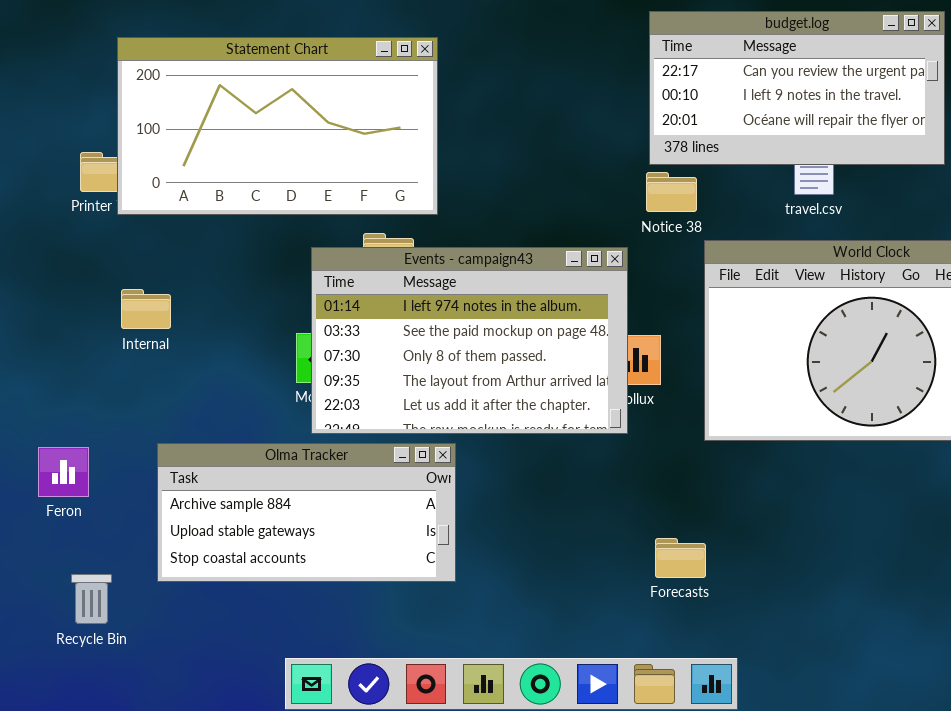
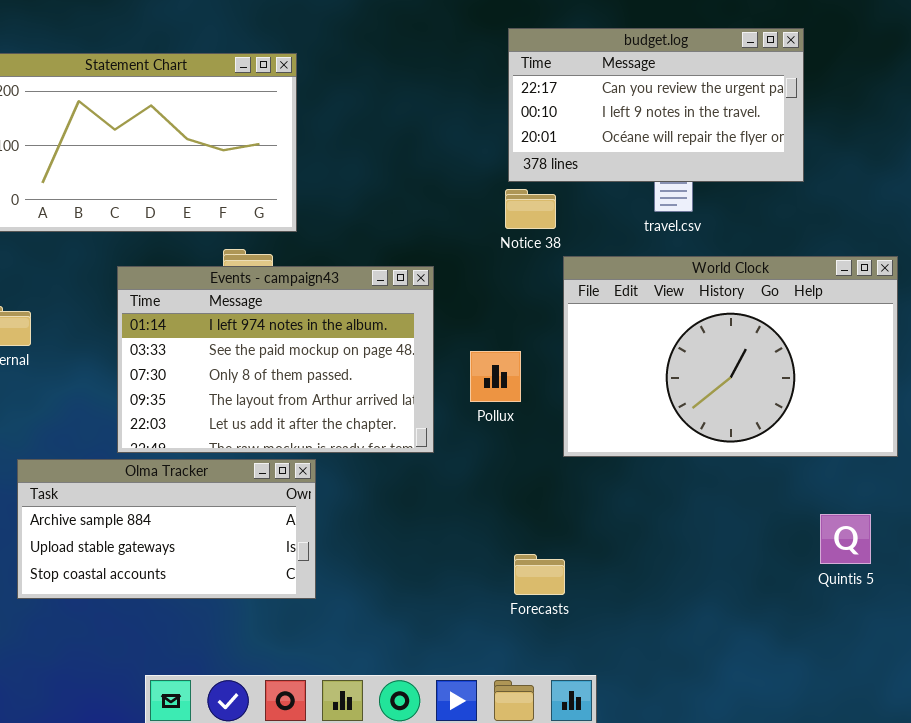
Events - campaign43: [311,247,628,434] -> [117,266,434,453], moved

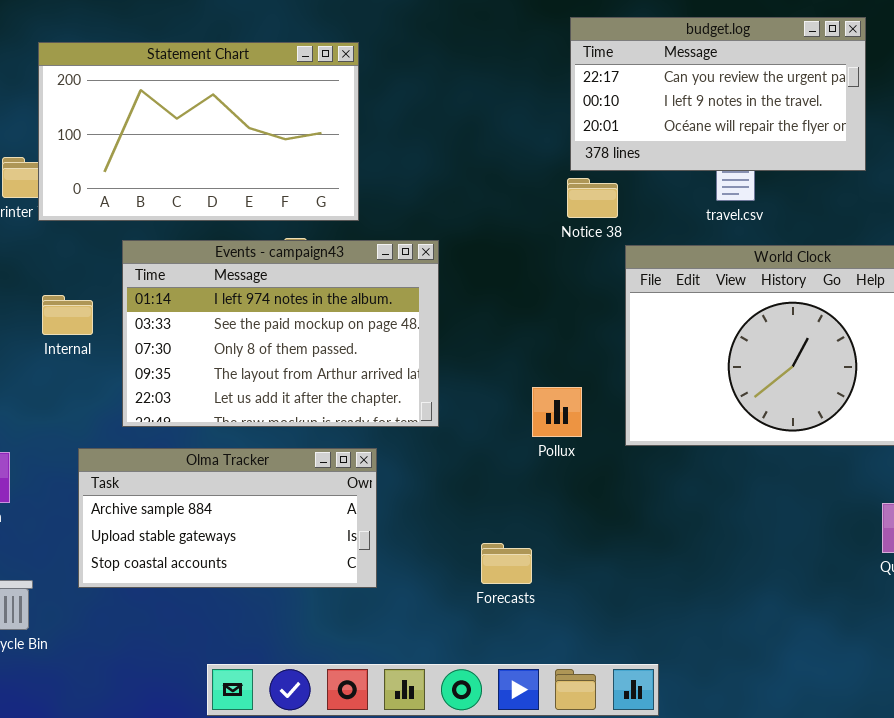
Events - campaign43: [117,266,434,453] -> [122,240,439,427], moved
Pollux: [470,351,521,402] -> [532,387,582,437], moved
Forecasts: [514,554,565,595] -> [481,543,532,584], moved

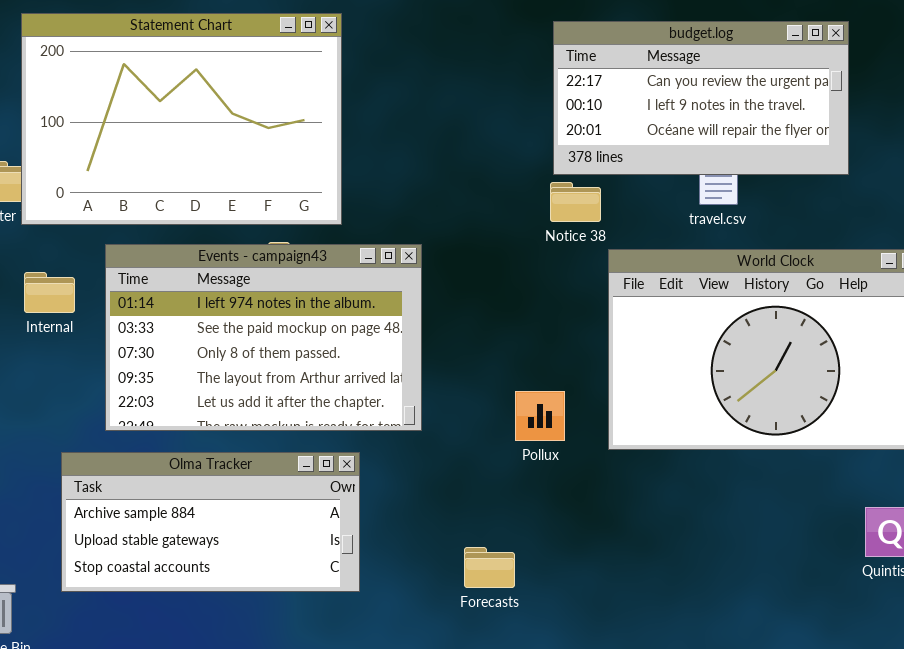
Statement Chart: [38,42,359,221] -> [21,13,342,225], resized
Internal: [42,295,93,335] -> [24,272,75,313], moved

